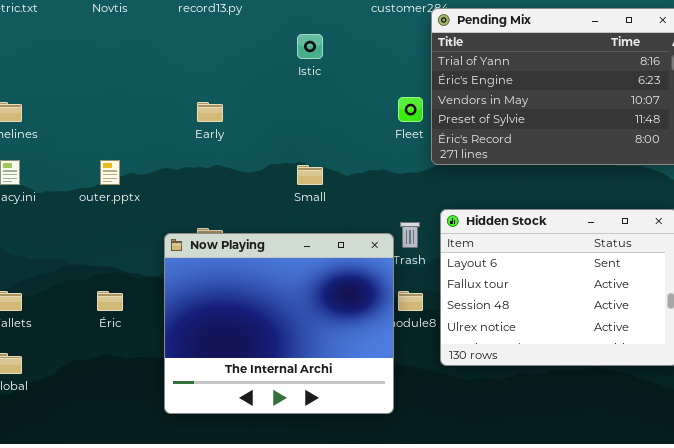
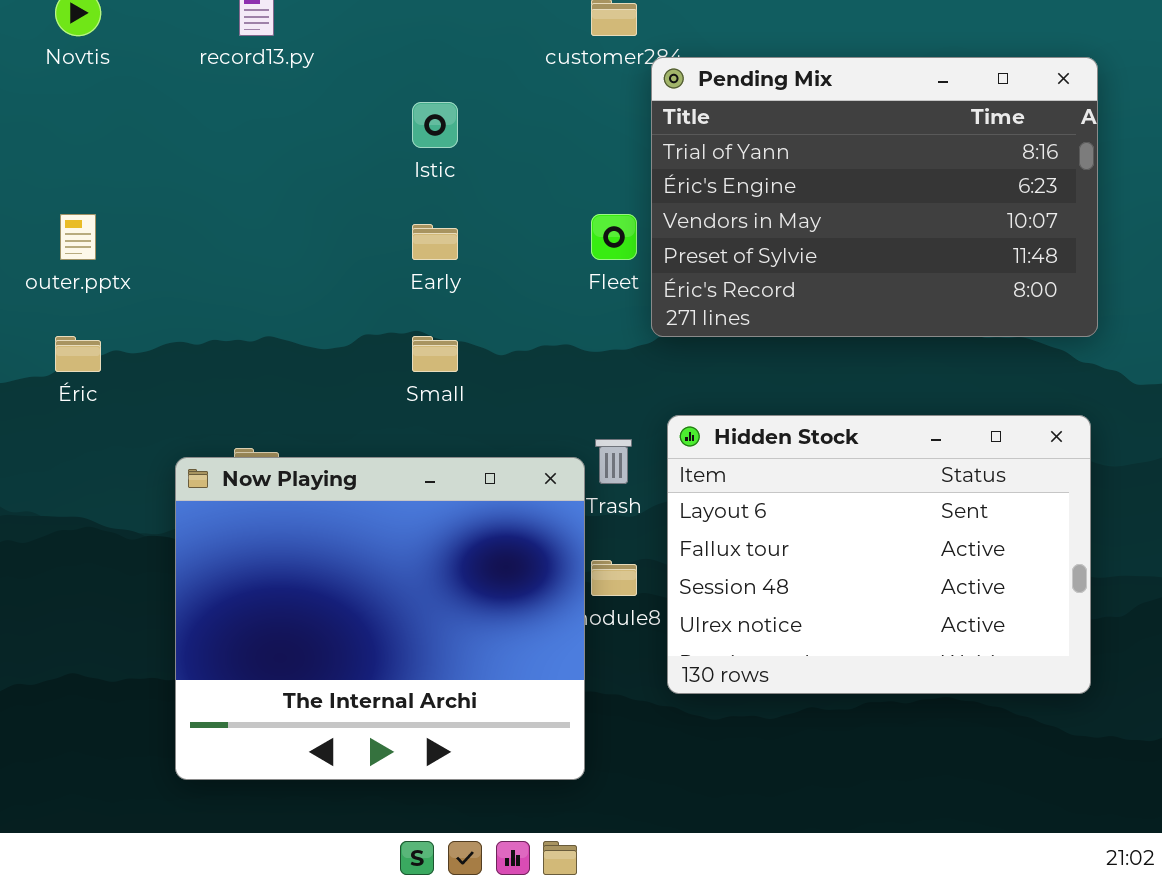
Early: [197,102,223,122] -> [412,224,458,260], moved
outer.pptx: [100,160,120,185] -> [60,214,96,260], moved
Éric: [97,291,123,311] -> [55,336,101,372], moved

